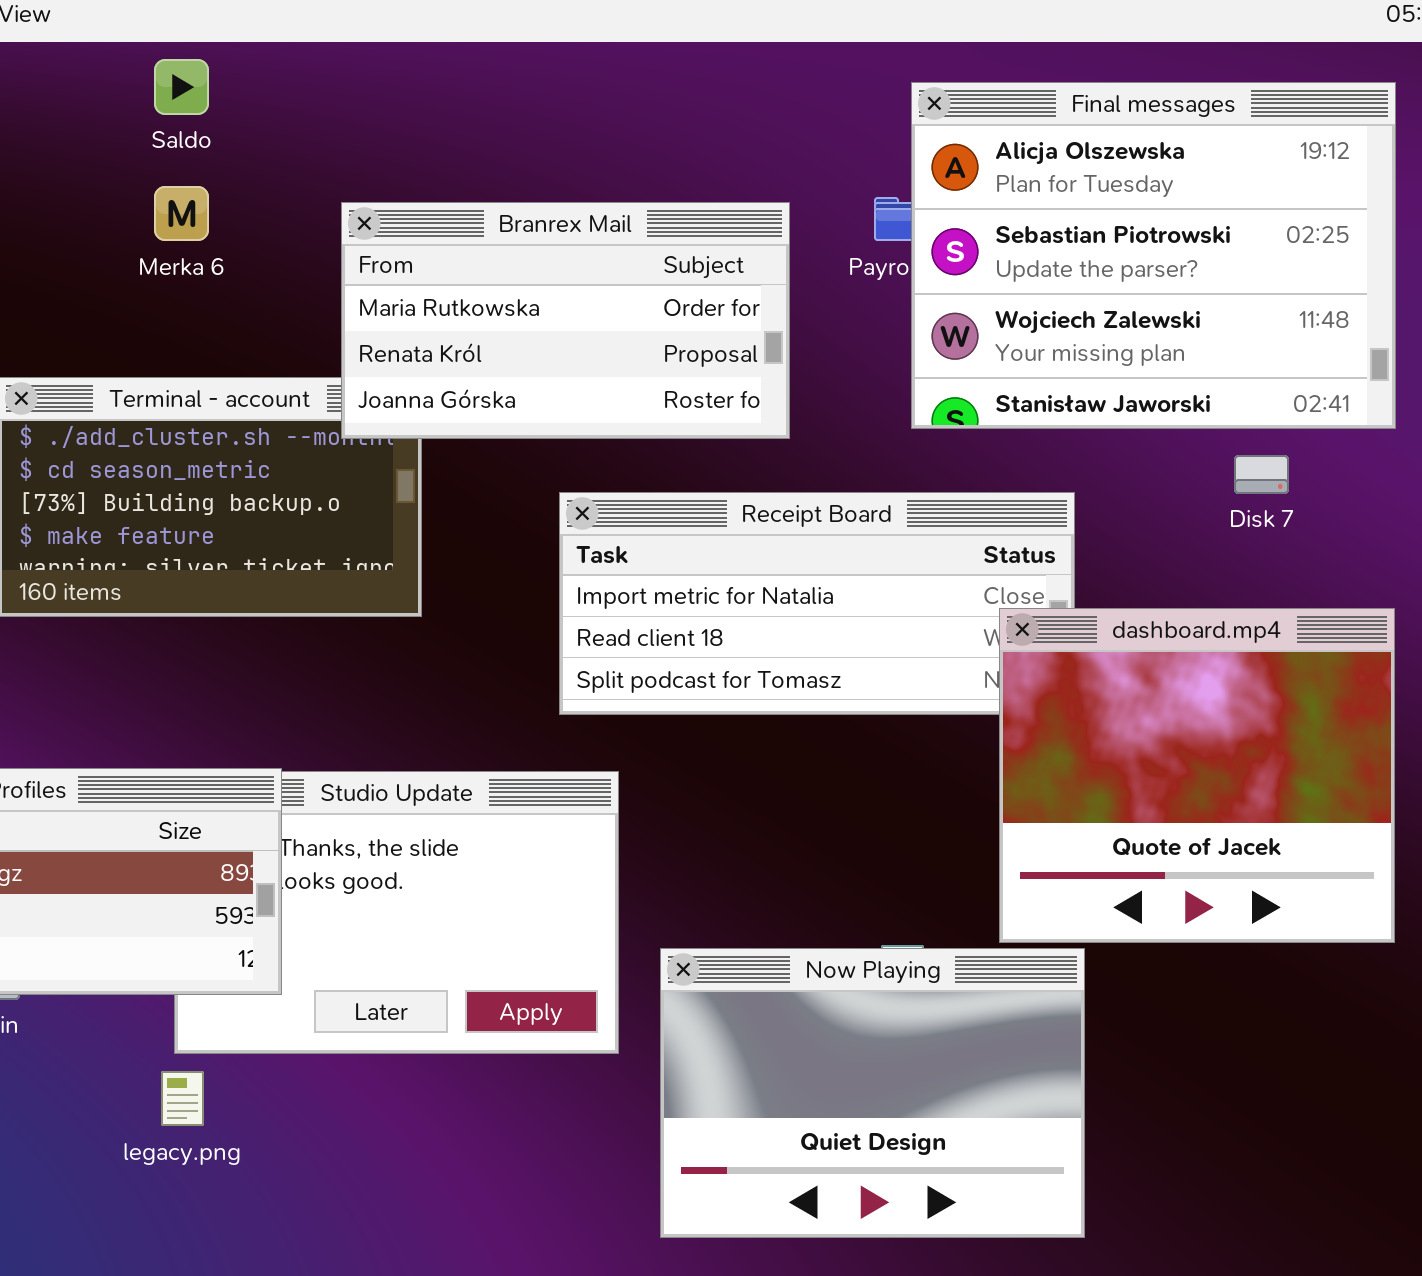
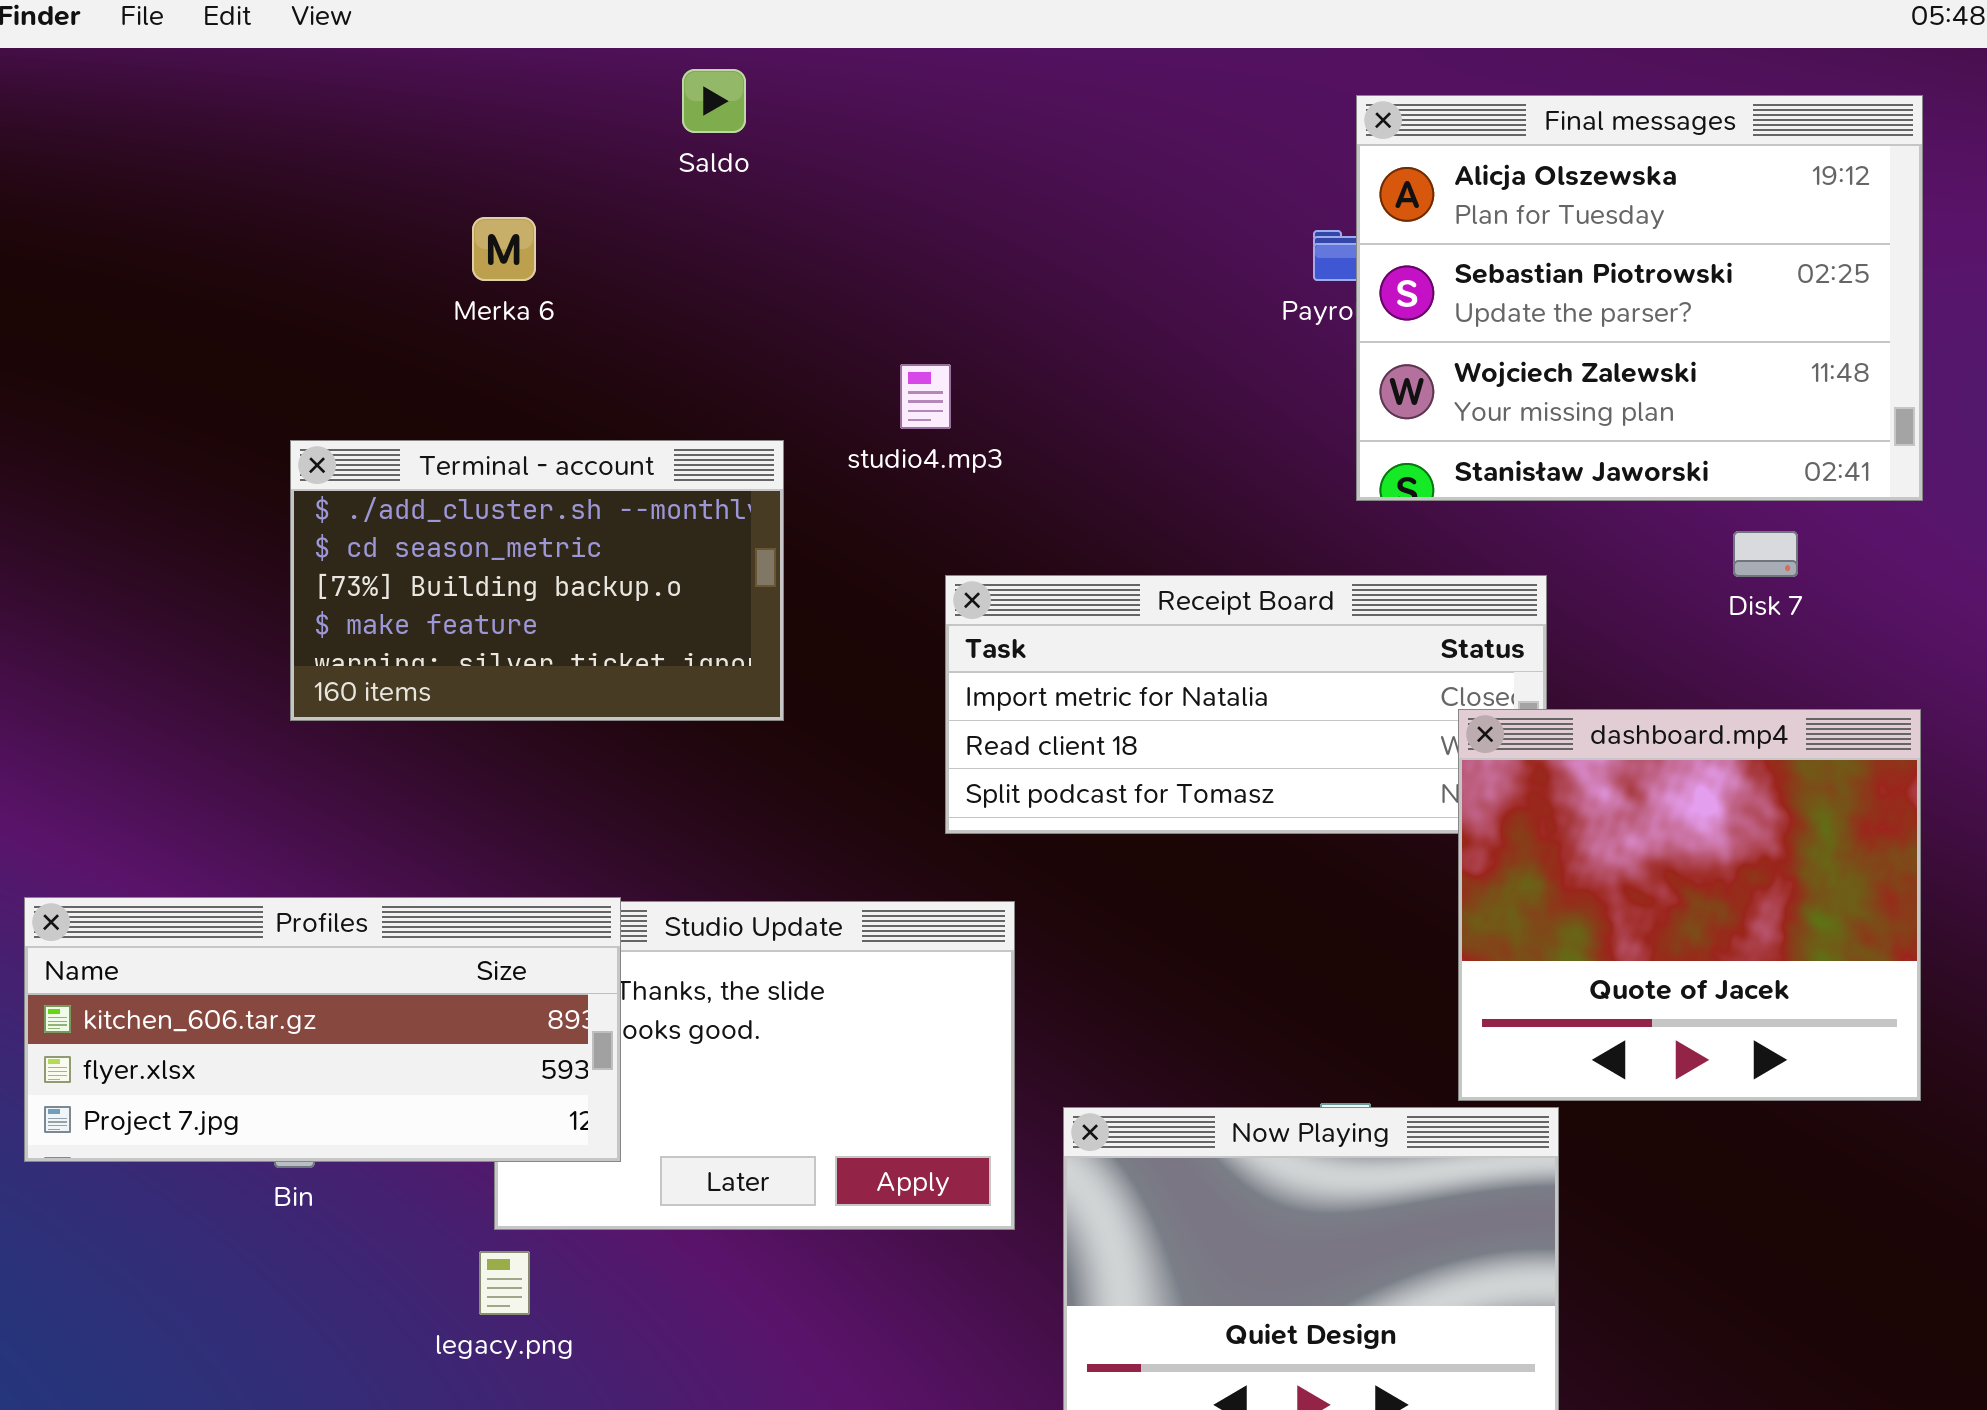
Saldo: [154,59,209,115] -> [682,69,746,133], moved
Branrex Mail: [341,202,790,439] -> none, closed

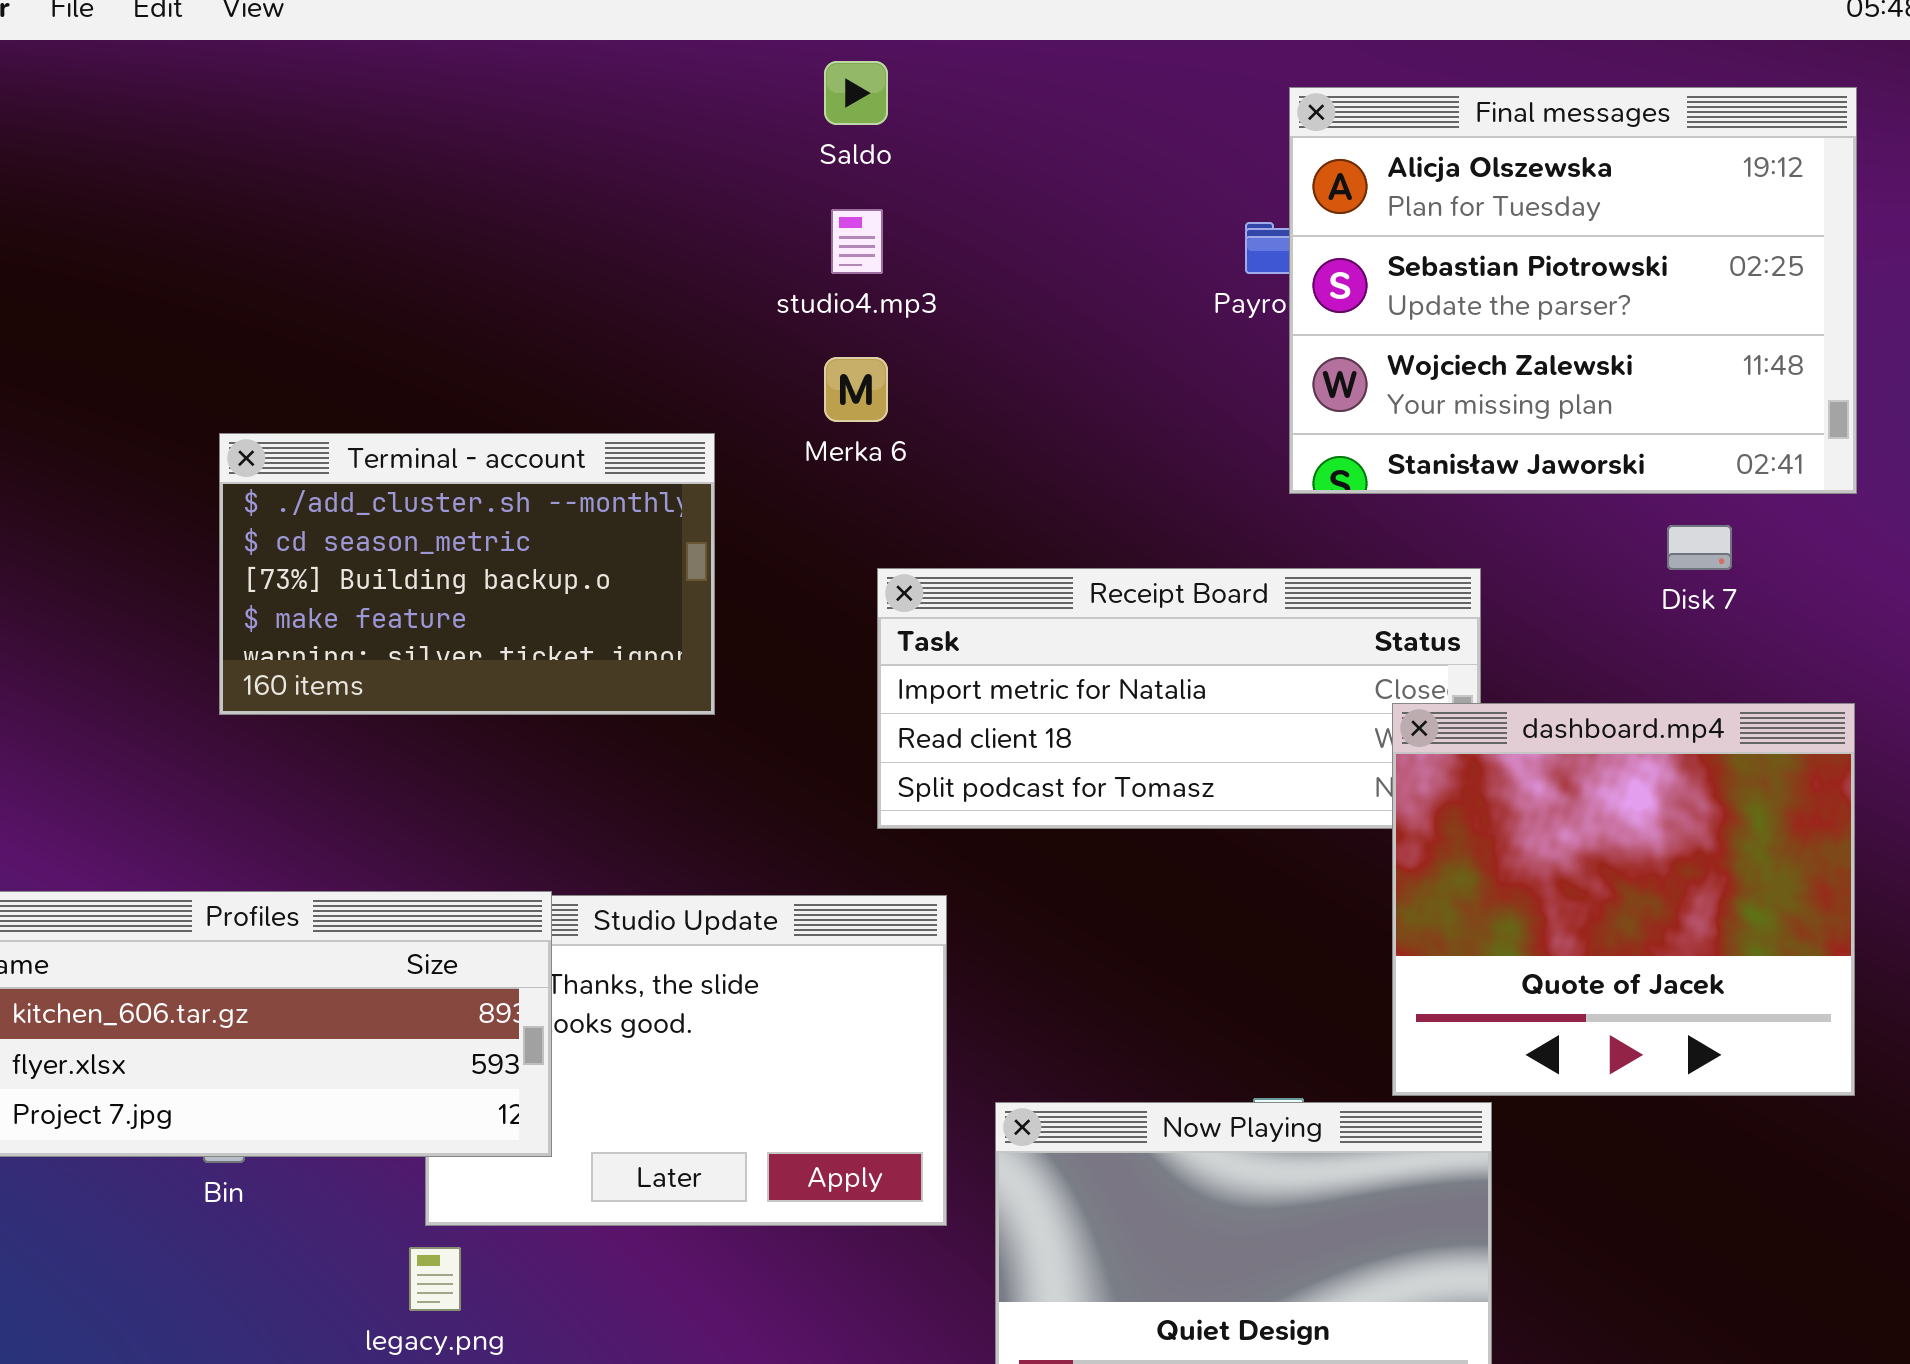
Saldo: [682,69,746,133] -> [824,61,888,125], moved
Merka 6: [472,217,536,281] -> [824,357,888,422], moved
studio4.mp3: [900,364,951,429] -> [831,209,883,274], moved

